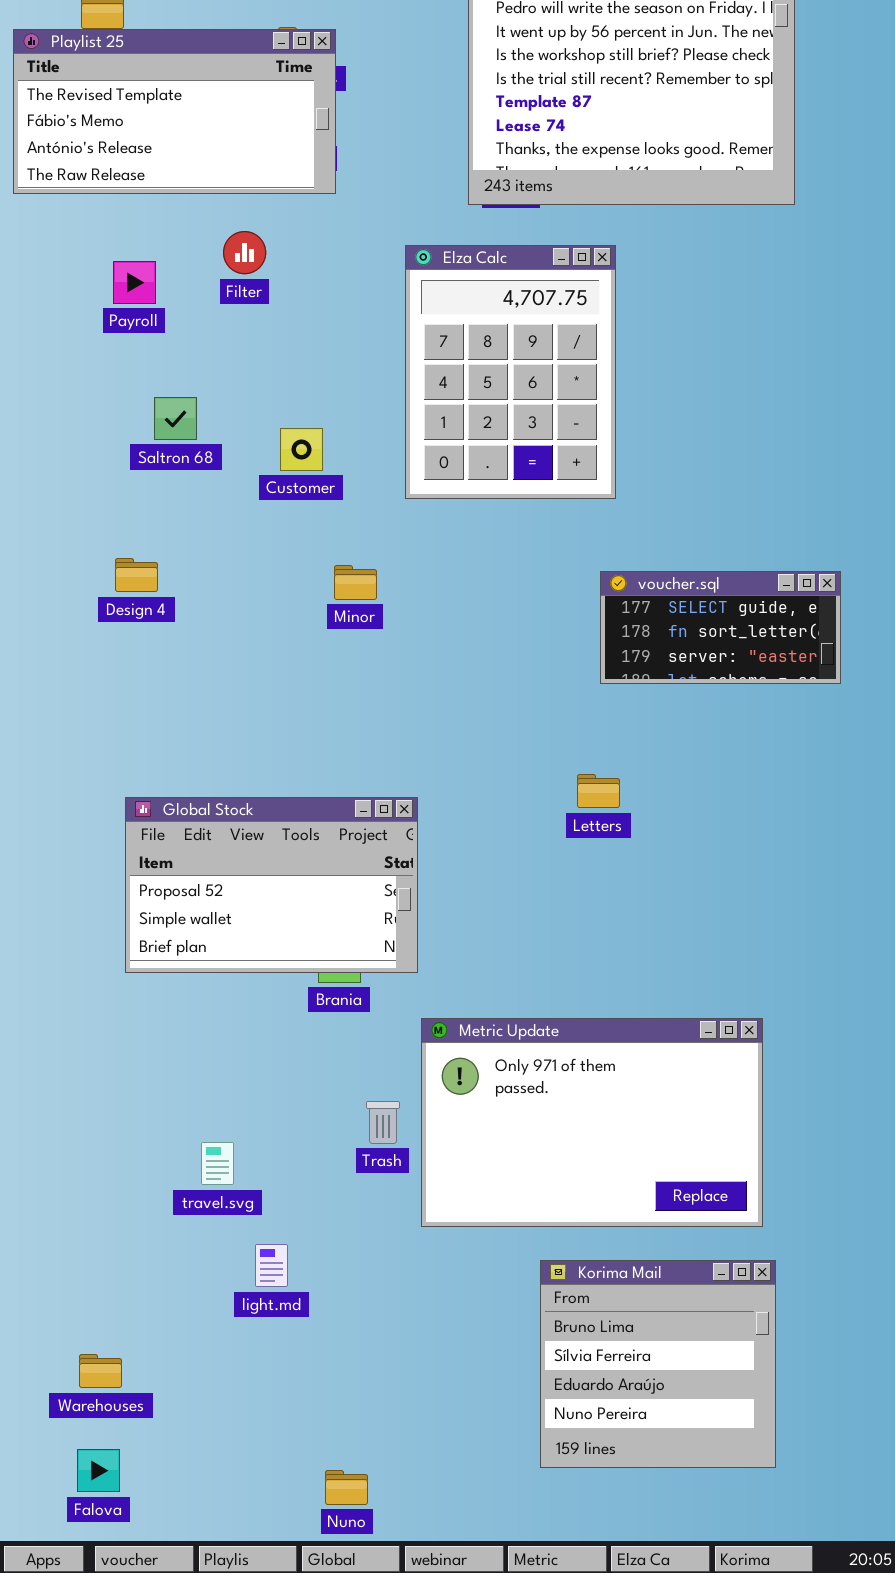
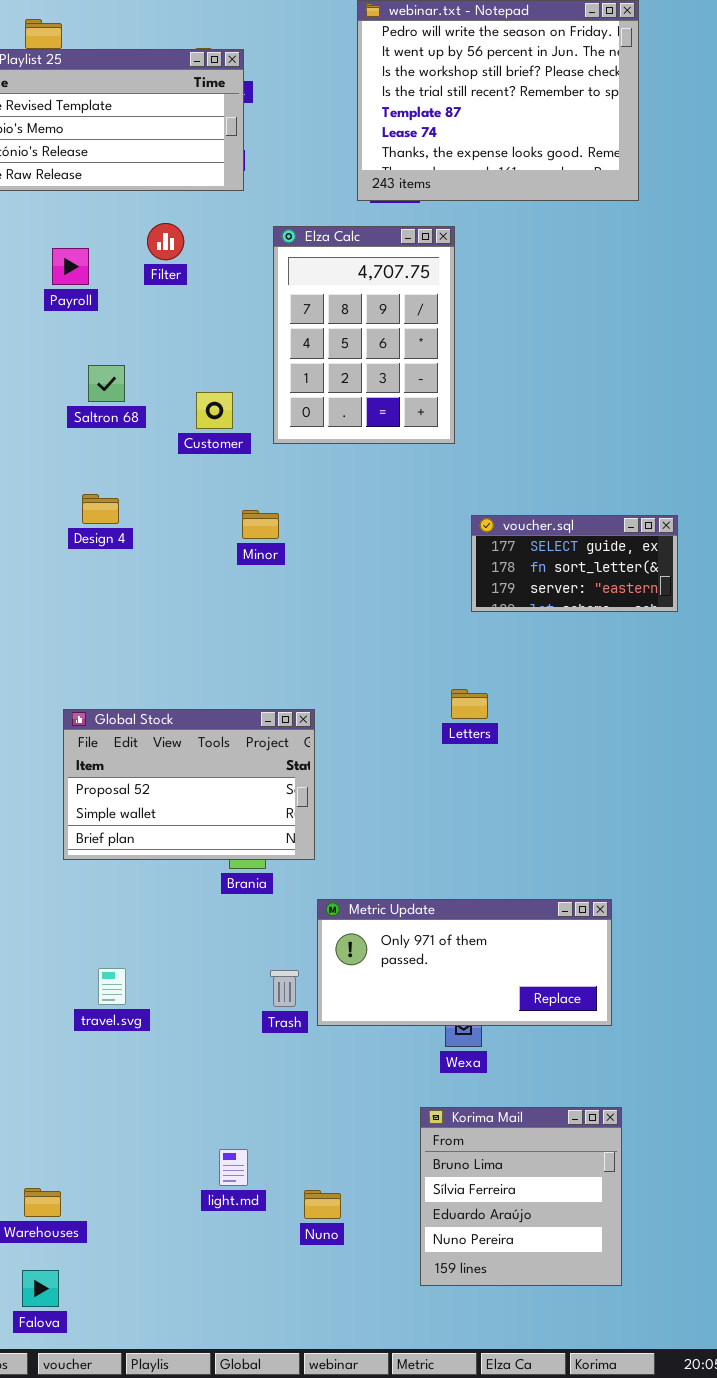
Elza Calc: [405,245,616,499] -> [273,226,455,444], moved
Design 4: [115,558,158,592] -> [82,494,119,524], moved
Metric Update: [421,1018,763,1227] -> [317,899,612,1026], resized
travel.svg: [201,1142,234,1185] -> [98,968,126,1005], moved
light.md: [255,1244,288,1287] -> [219,1149,248,1186], moved
Nuno: [325,1470,368,1505] -> [304,1190,341,1219], moved

